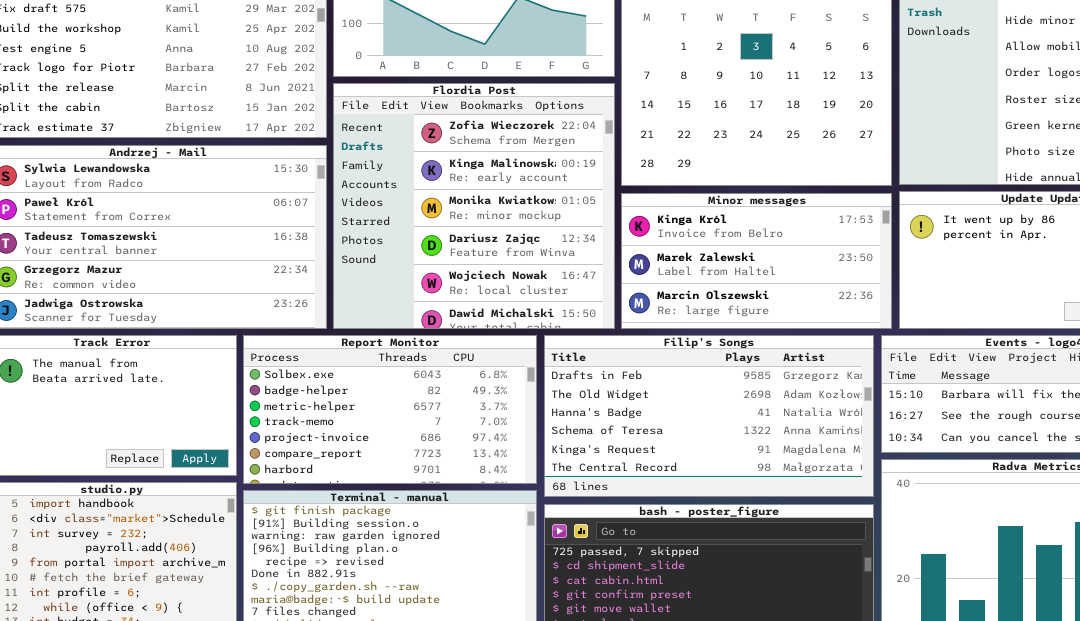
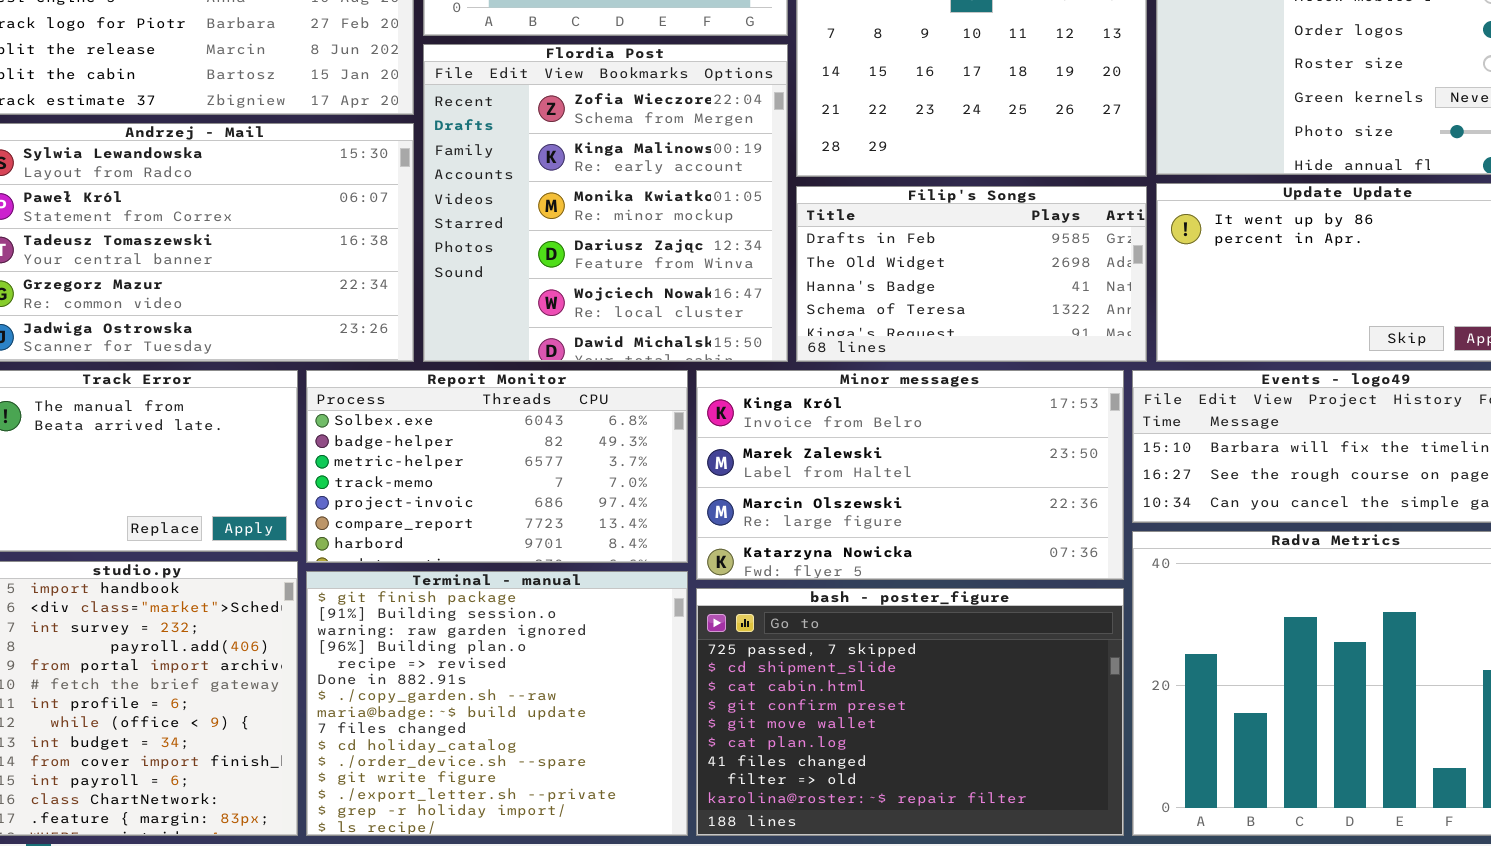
Minor messages: [621,193,892,329] -> [696,370,1124,580], moved, resized
Filip's Songs: [544,335,874,497] -> [796,186,1147,362], moved, resized

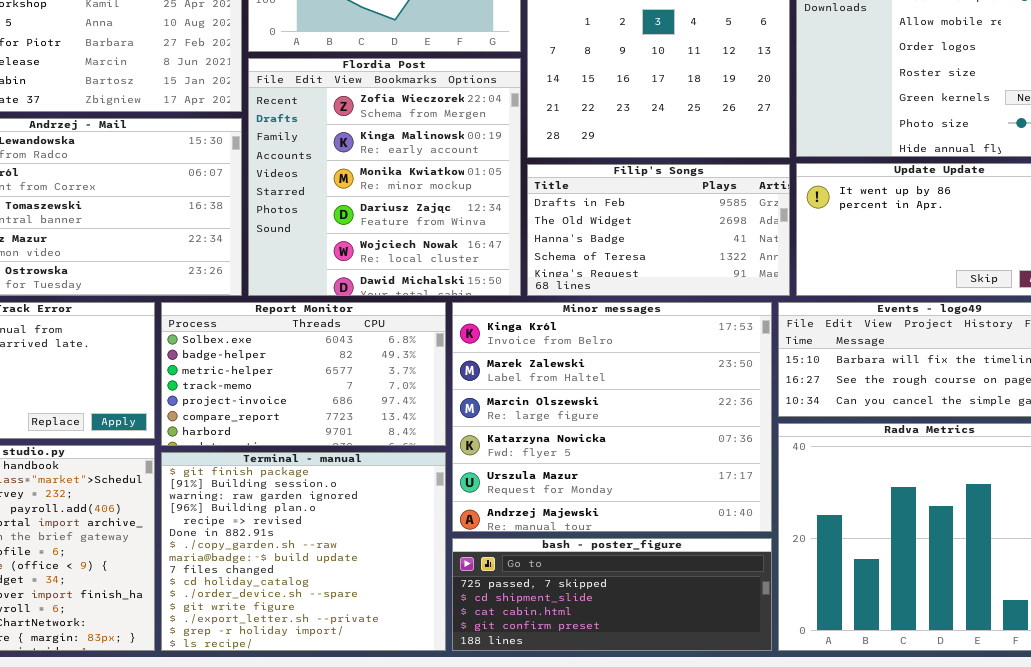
Minor messages: [696,370,1124,580] -> [452,302,772,532], resized
bash - poster_figure: [696,588,1124,836] -> [452,538,772,651], resized

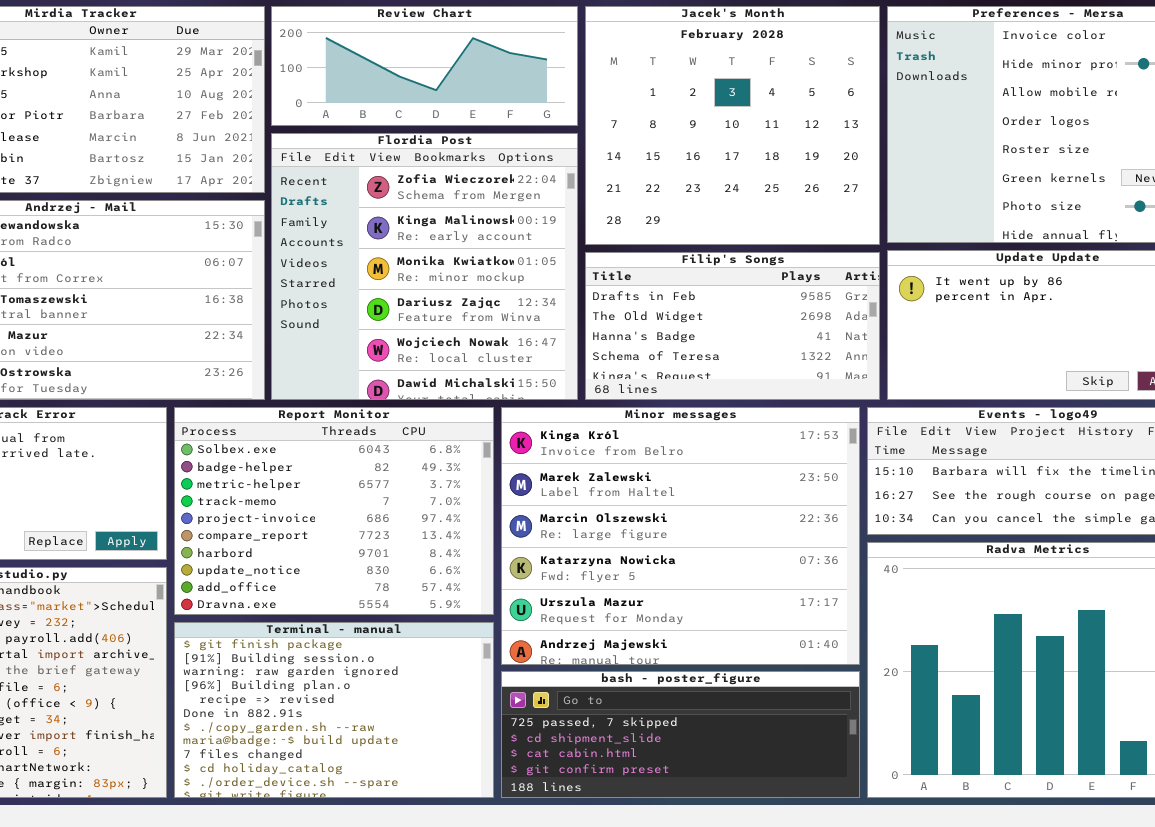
Report Monitor: [161,302,446,446] -> [174,407,494,615], resized
Terminal - manual: [161,452,446,651] -> [174,622,494,798], resized

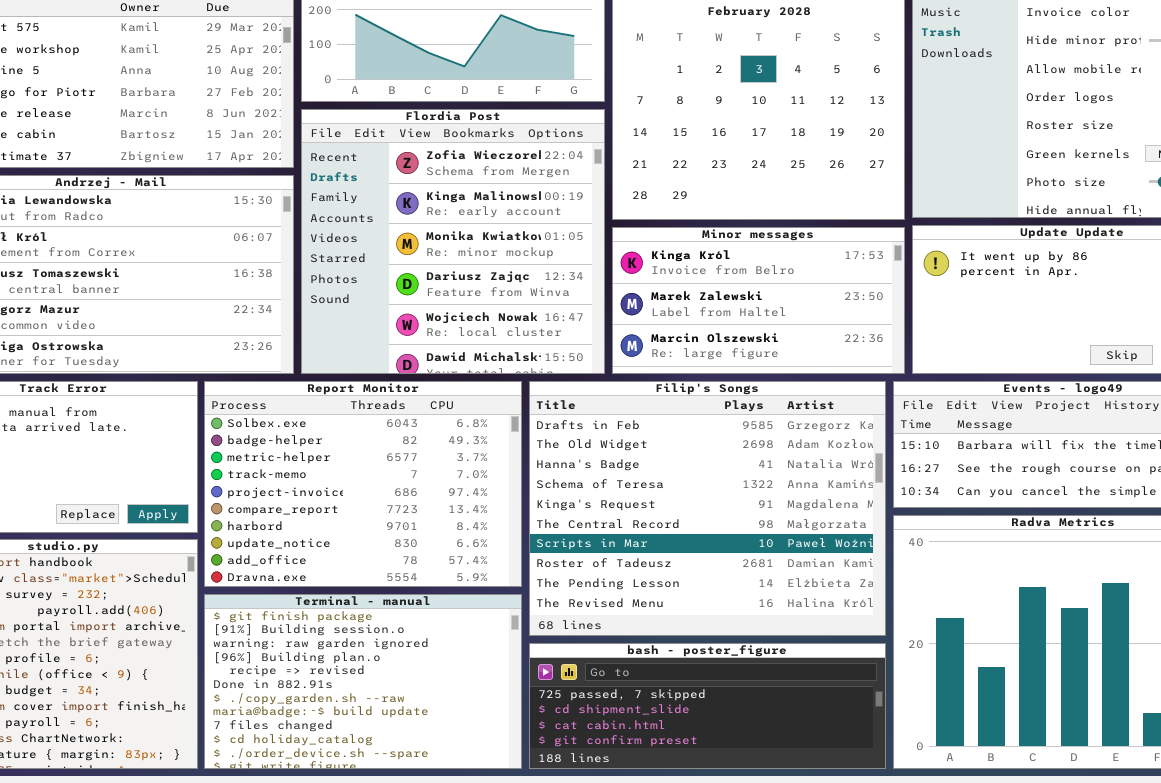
Filip's Songs: [585,252,880,400] -> [529,381,886,636], moved, resized
Minor messages: [501,407,860,665] -> [612,227,905,374], moved, resized

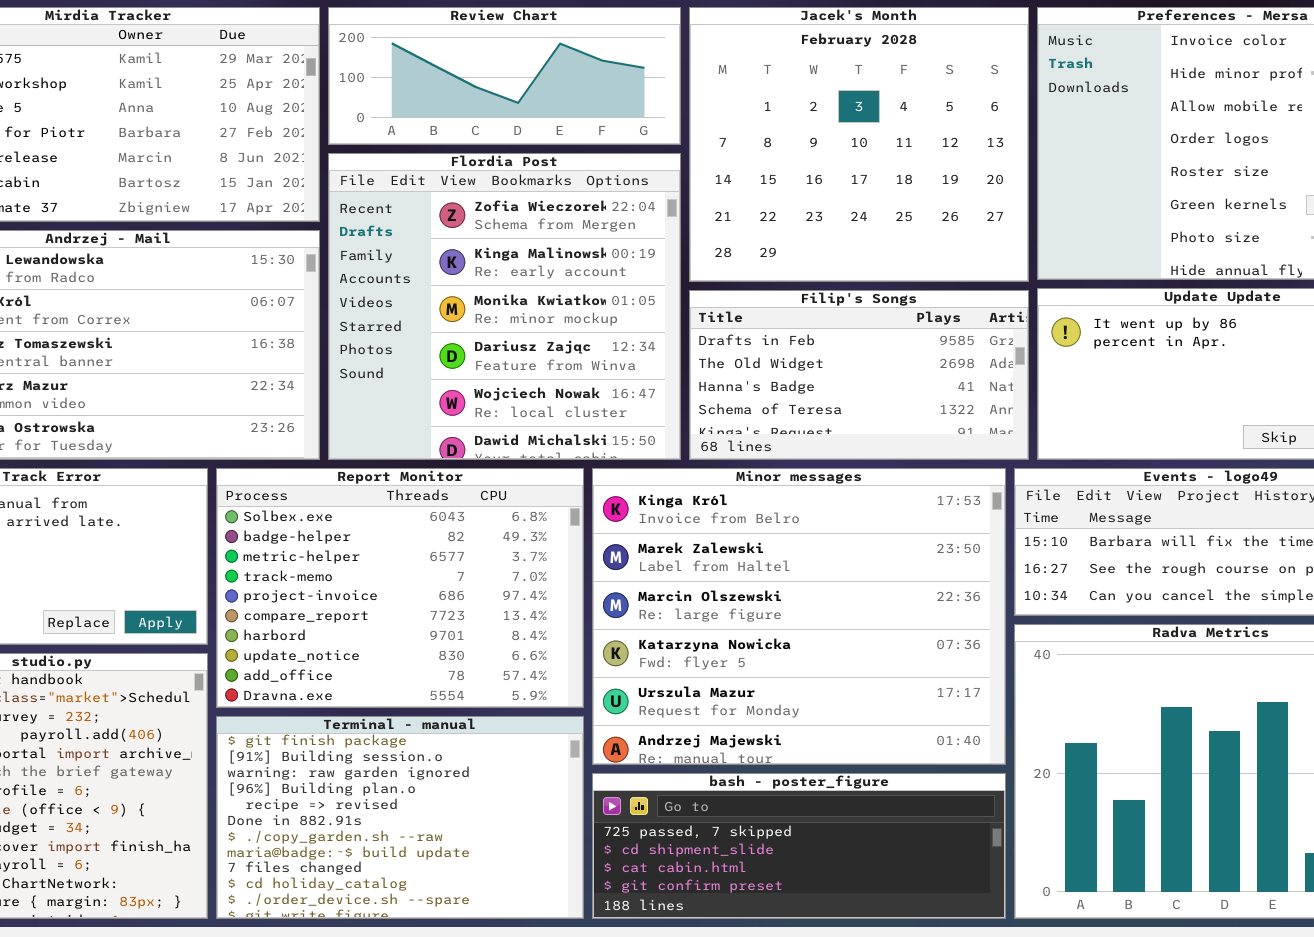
Minor messages: [612,227,905,374] -> [592,468,1006,765], moved, resized
Filip's Songs: [529,381,886,636] -> [689,290,1029,460], moved, resized

